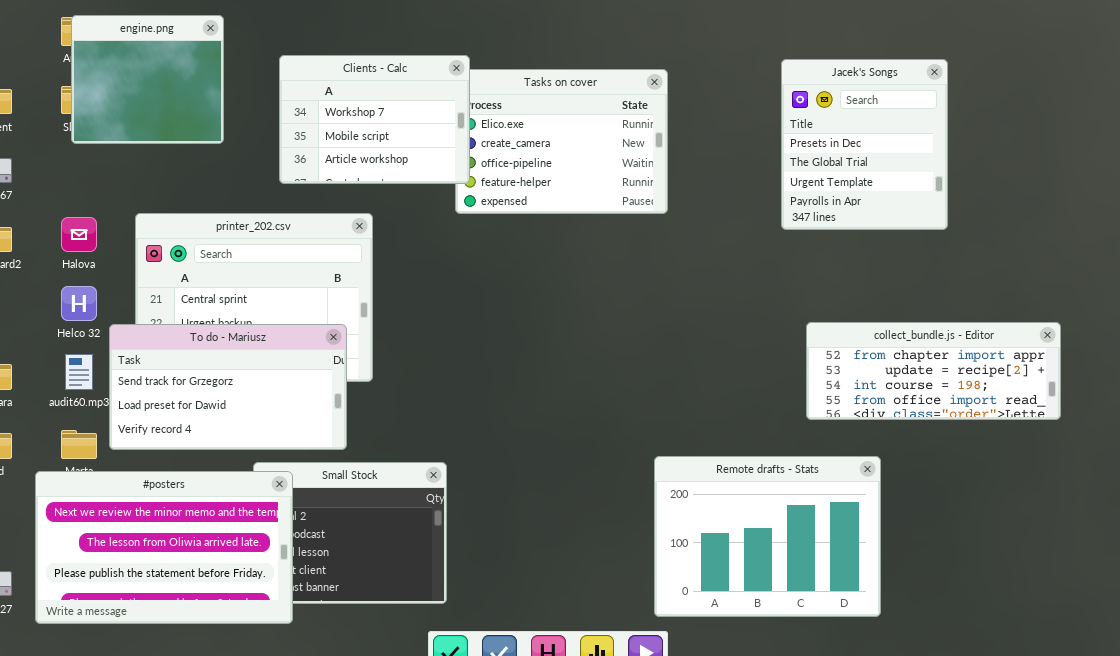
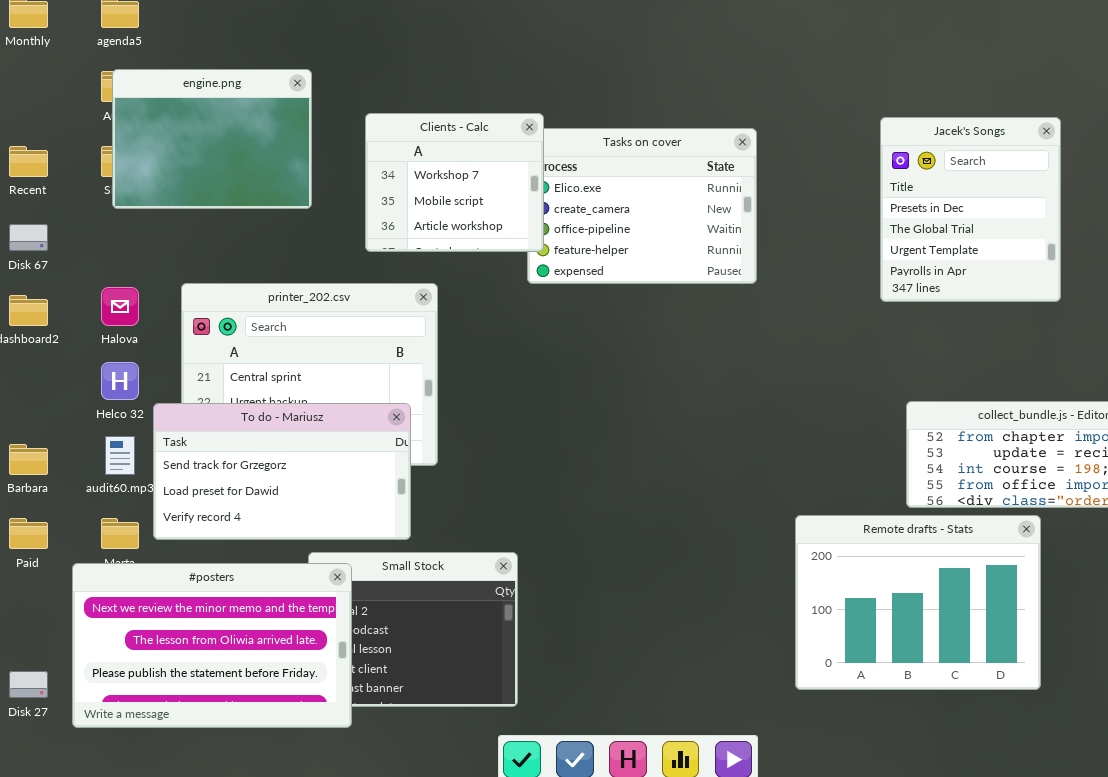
engine.png: [71,15,224,144] -> [112,69,312,209], resized
Clients - Calc: [279,55,470,184] -> [365,113,544,252], resized
Remote drafts - Stats: [654,456,881,617] -> [795,515,1041,690], moved

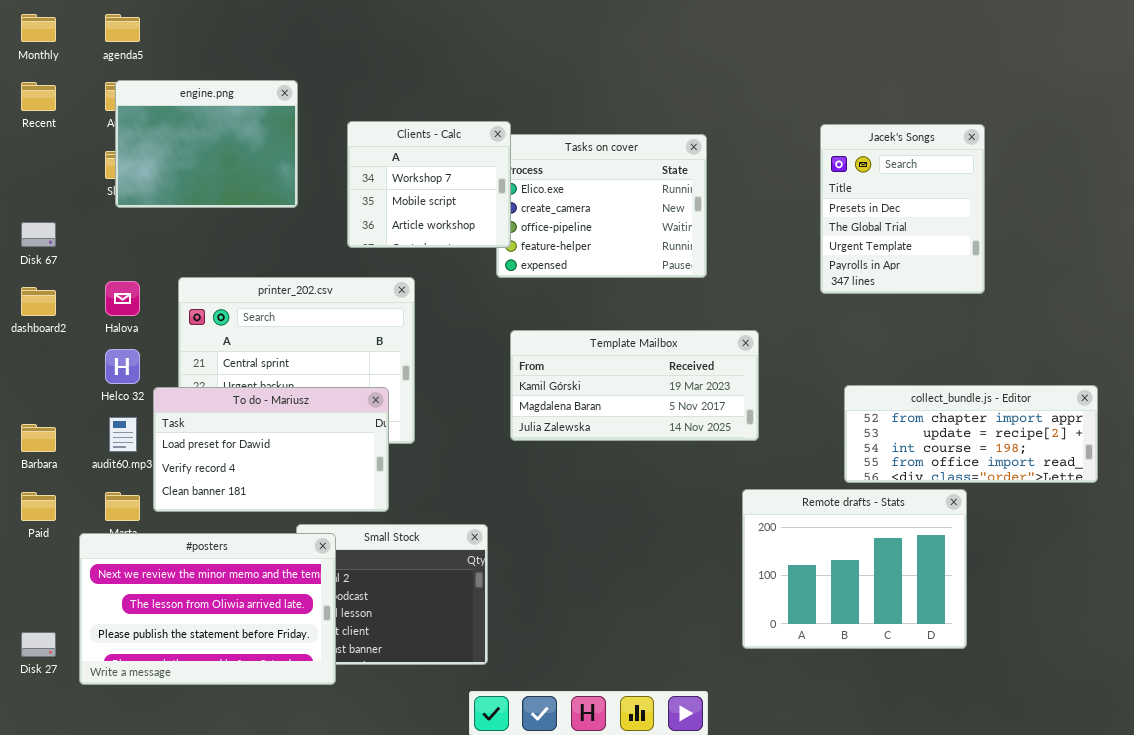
Recent: [9,146,48,177] -> [21,82,56,111], moved
Template Mailbox: none -> [510,330,759,441], opened
To do - Mariusz: [153,403,411,540] -> [153,387,389,512], scrolled down 1 row

